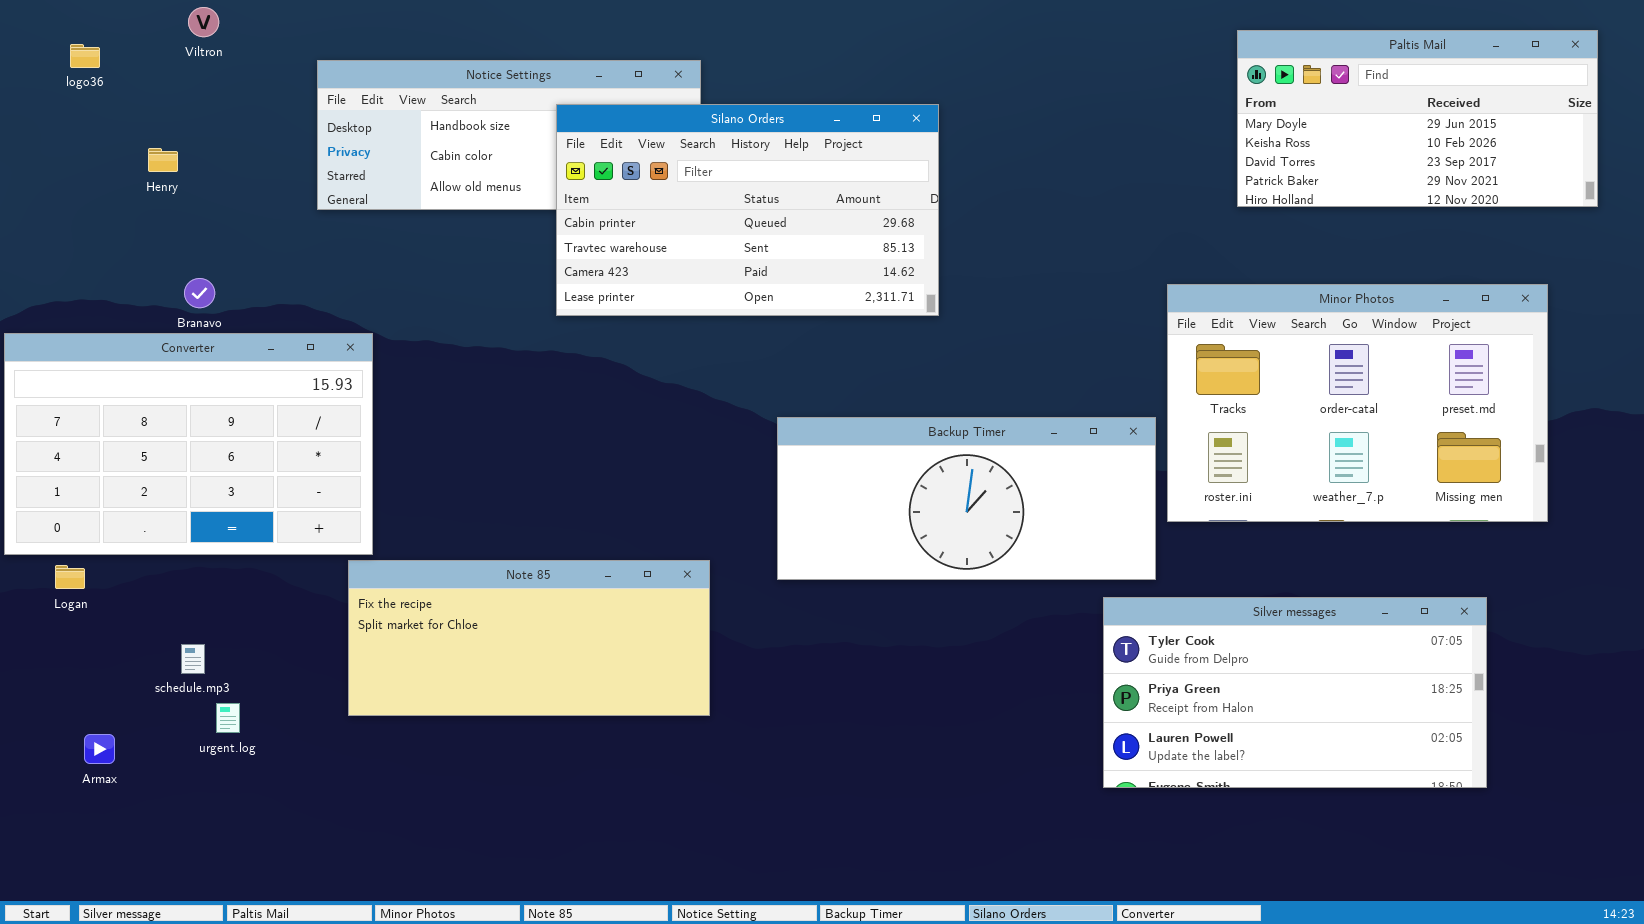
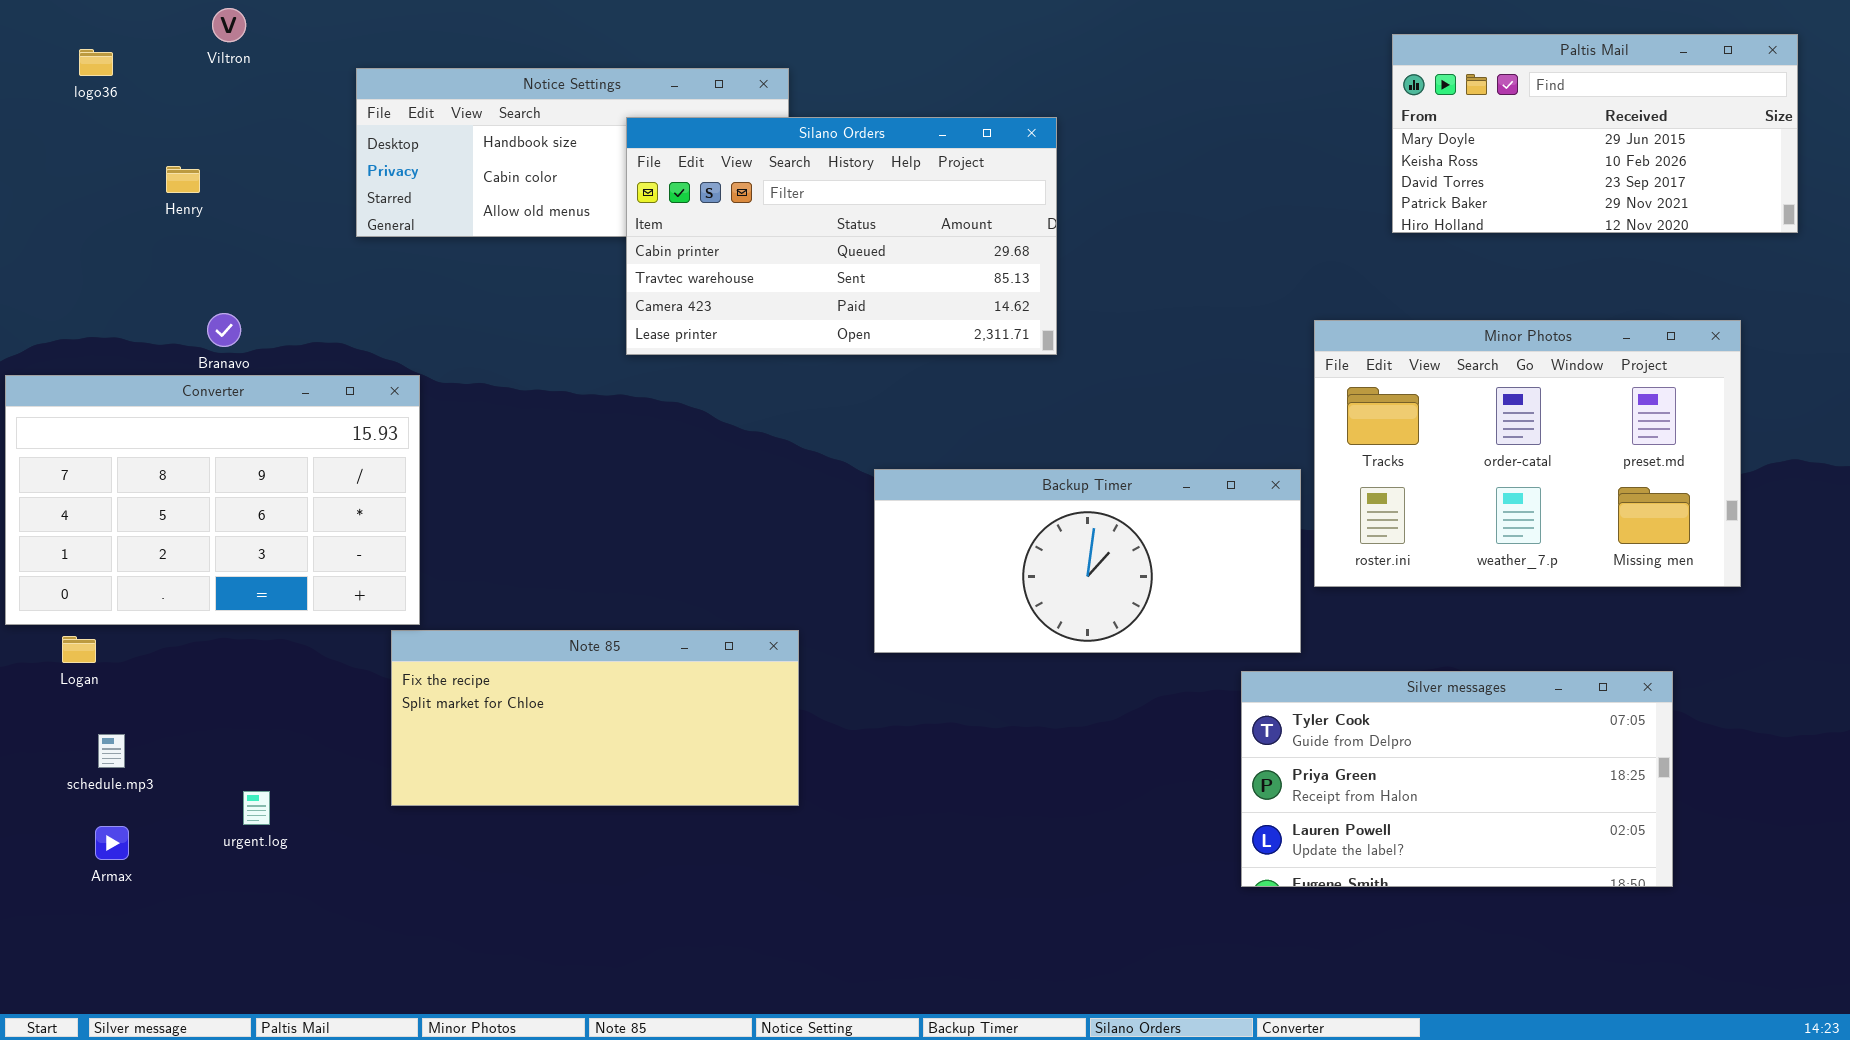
schedule.mp3: [181,644,205,674] -> [98,734,125,768], moved

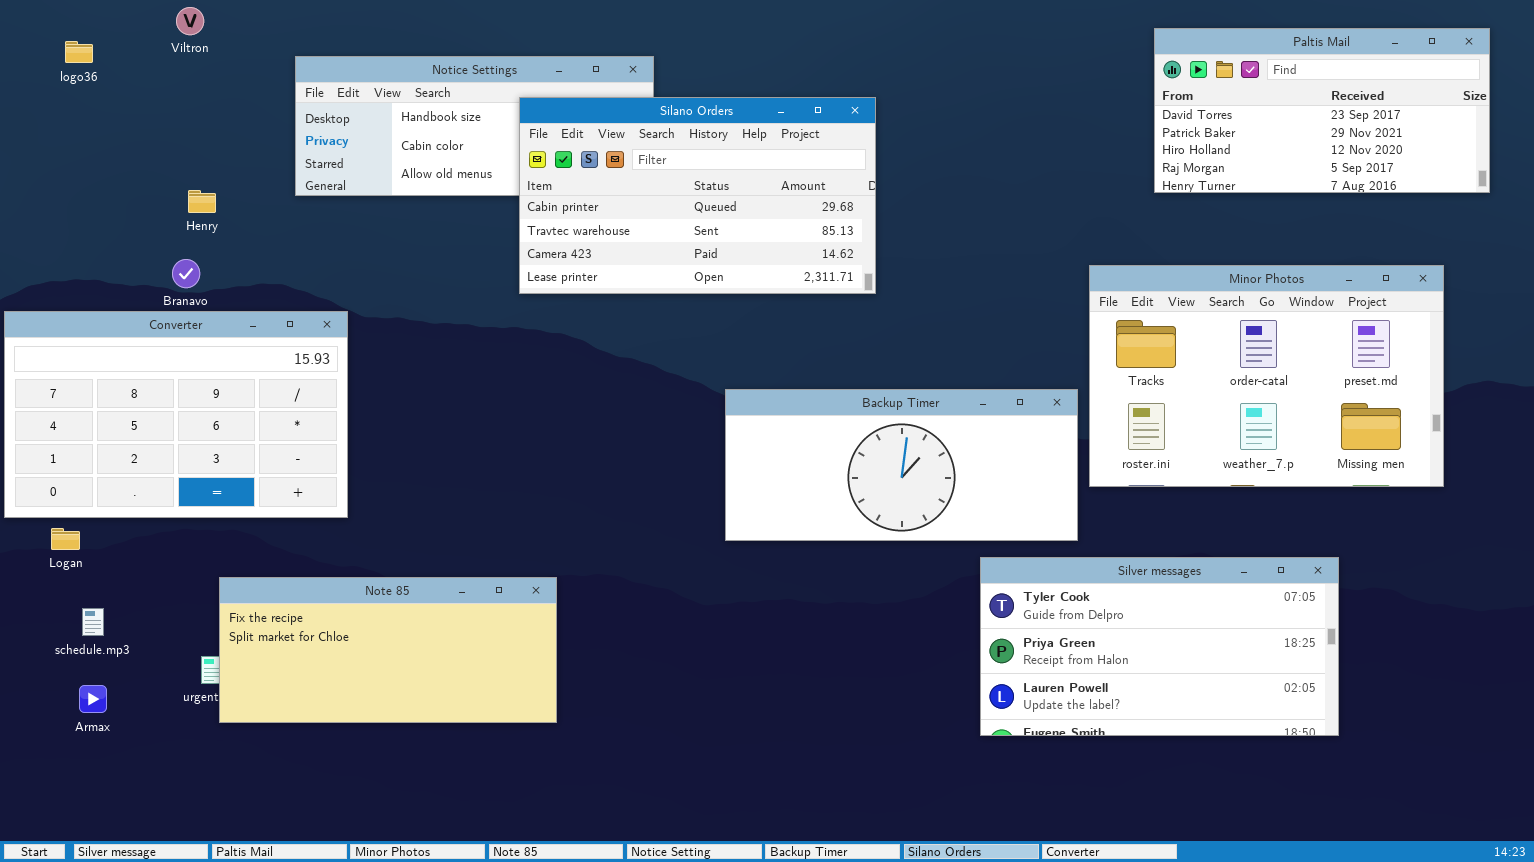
Paltis Mail: [1392,34,1798,233] -> [1154,28,1490,193], scrolled down 2 rows
Henry: [166,166,200,193] -> [188,190,216,213], moved
Note 85: [391,630,799,806] -> [219,577,557,723], moved
Silver messages: [1241,671,1673,887] -> [980,557,1339,736], moved

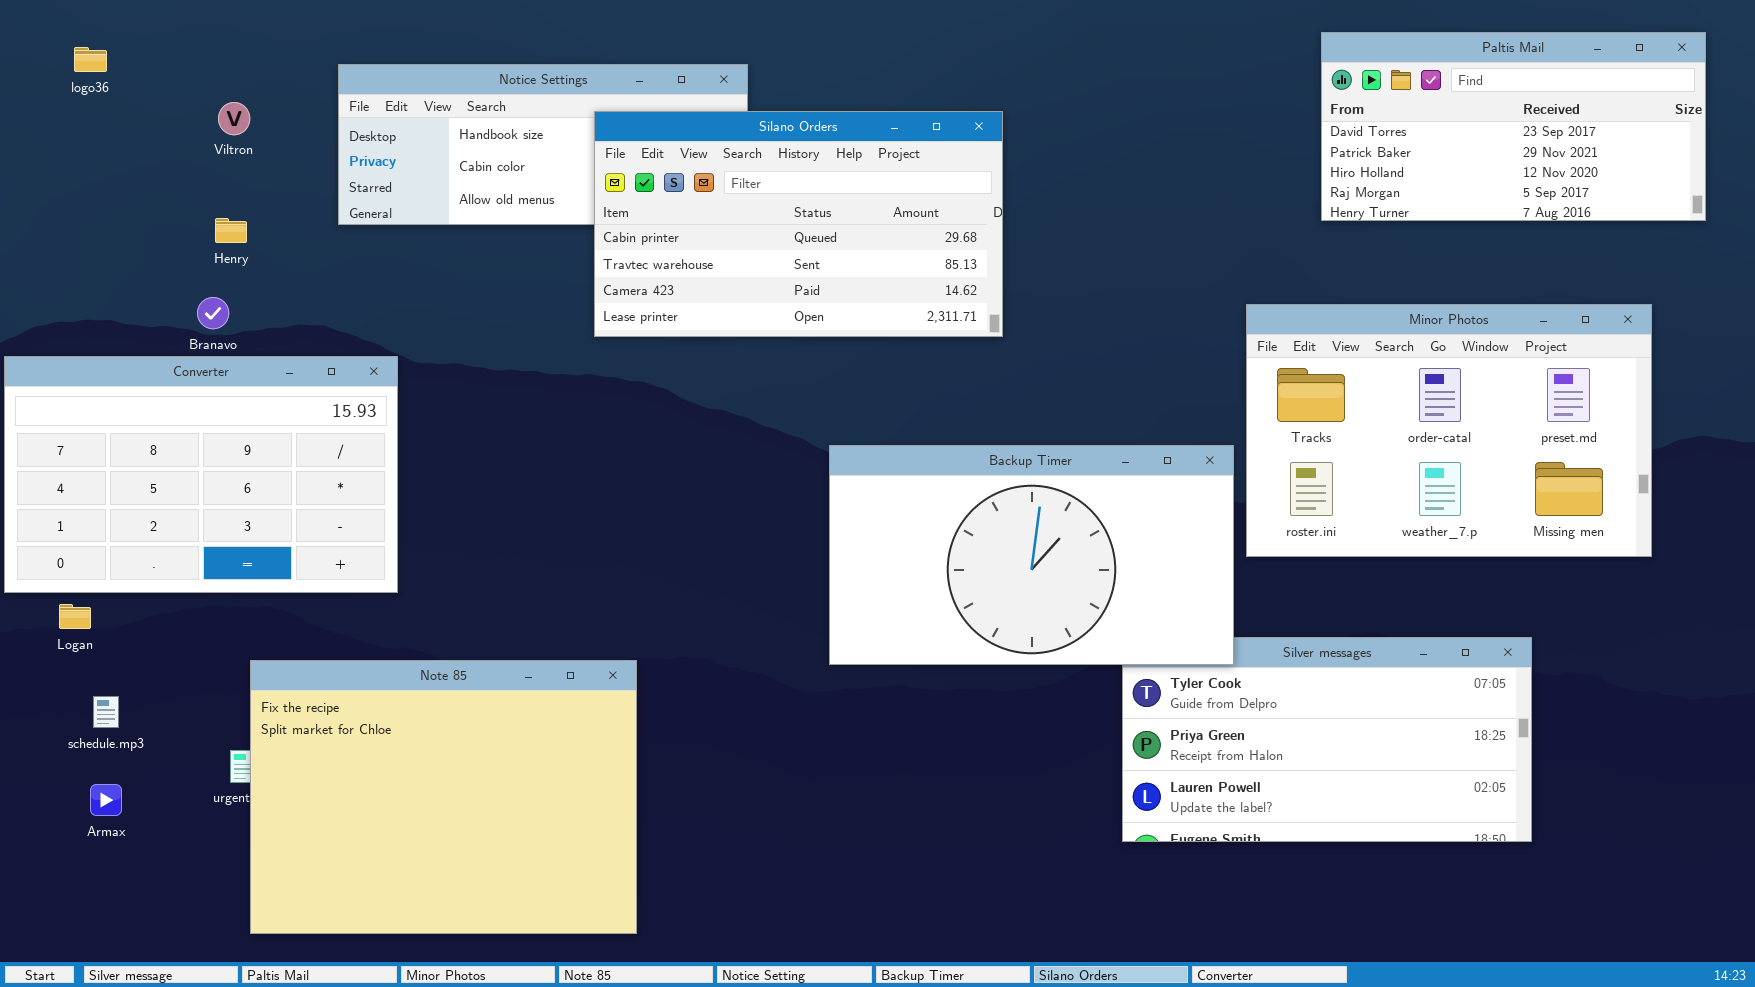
Viltron: [176,7,204,35] -> [218,102,250,135], moved
Backup Timer: [725,389,1078,541] -> [829,445,1234,665], resized
Note 85: [219,577,557,723] -> [250,660,637,934], resized

